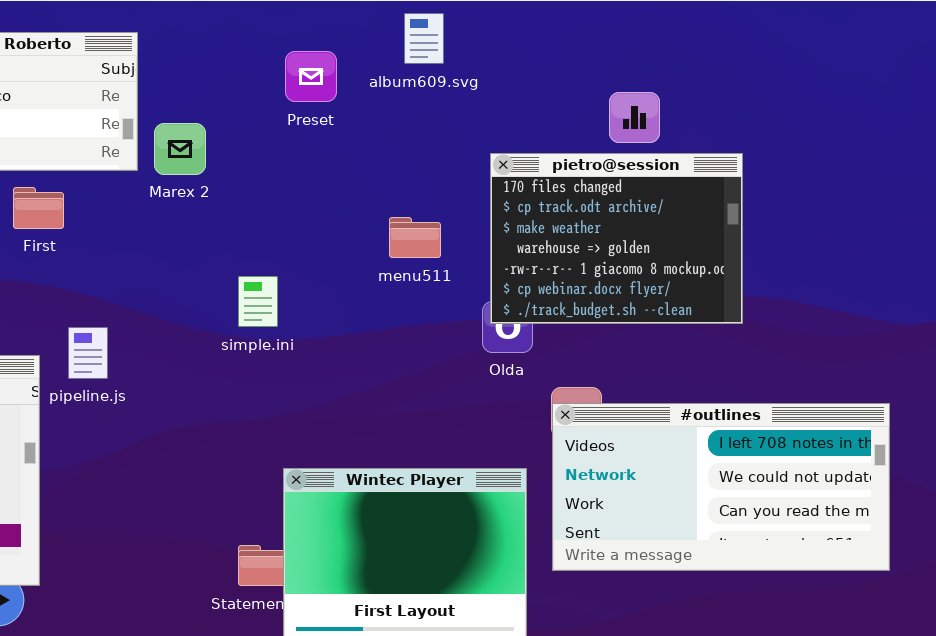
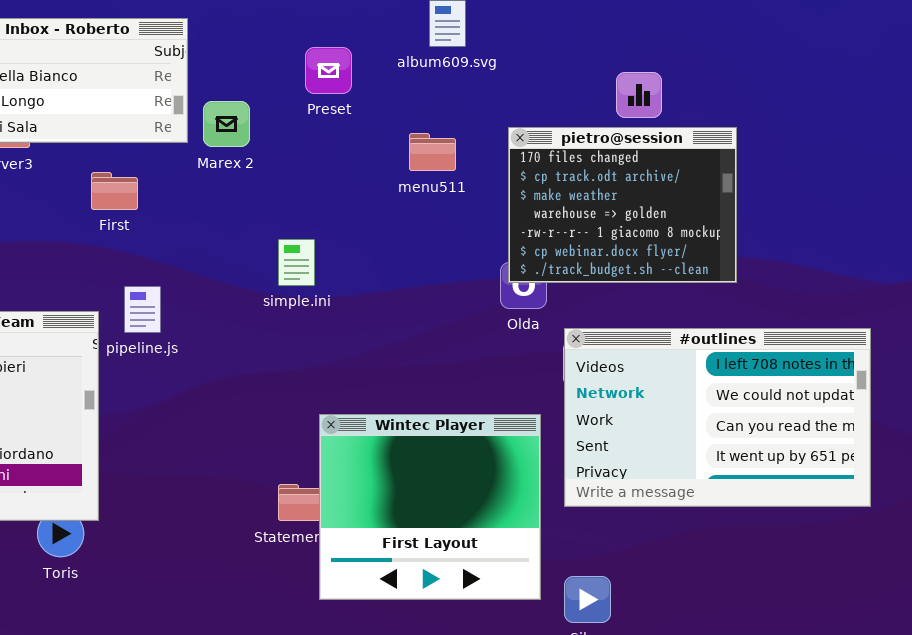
Preset: [285,51,337,102] -> [305,47,352,94], moved
First: [13,187,64,229] -> [91,172,138,210], moved
menu511: [389,217,441,258] -> [409,133,456,171], moved
#outlines: [552,403,890,571] -> [564,328,871,507], resized

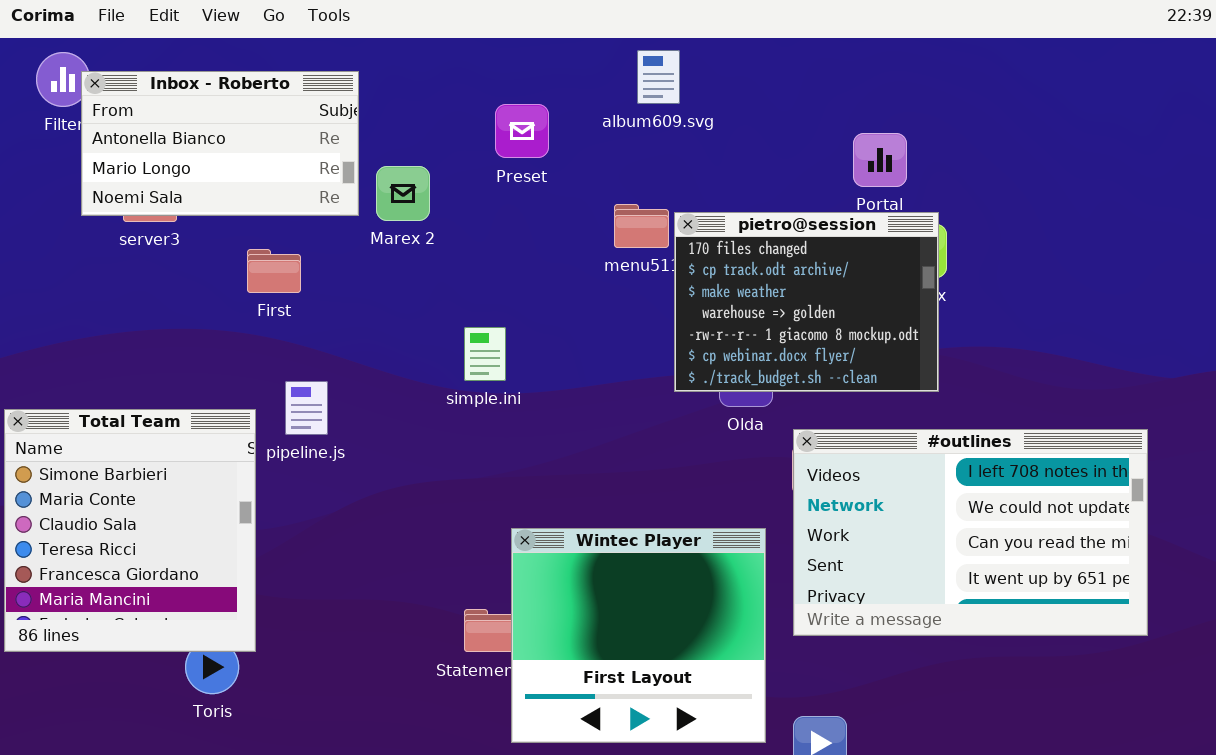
pietro@session: [508,127,737,283] -> [674,212,939,392], moved

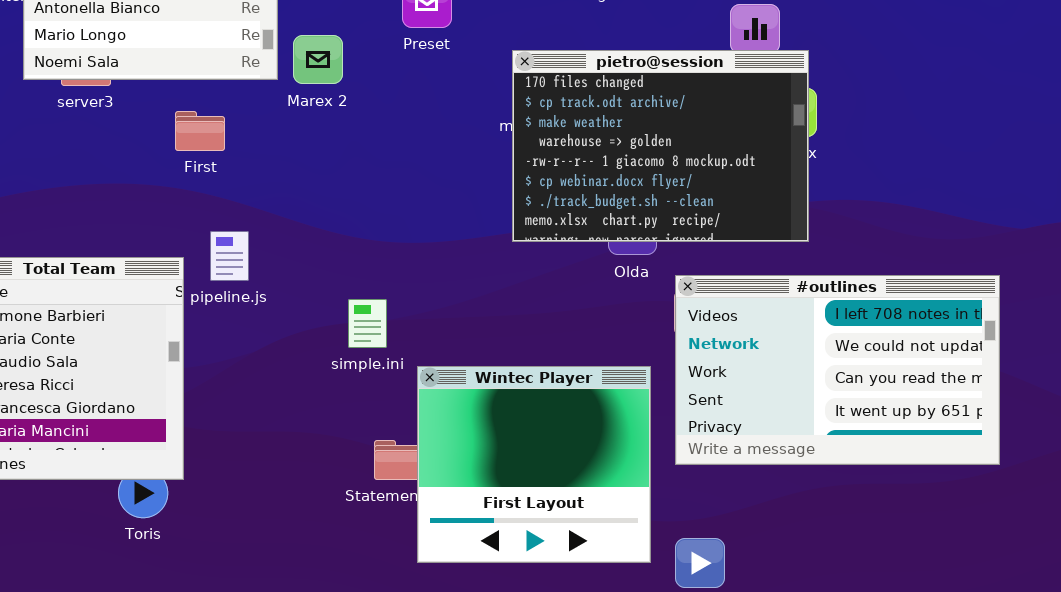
pietro@session: [674,212,939,392] -> [512,50,809,242], resized
simple.ini: [464,327,506,381] -> [348,299,387,348], moved

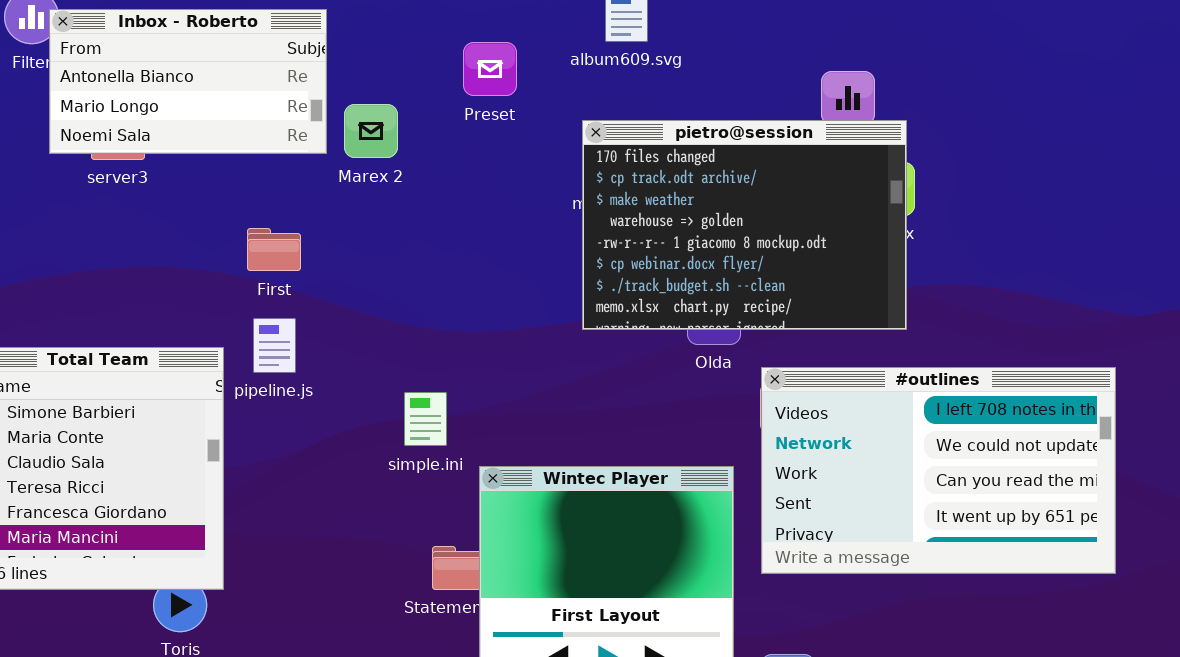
First: [175,111,225,151] -> [247,228,301,271], moved

